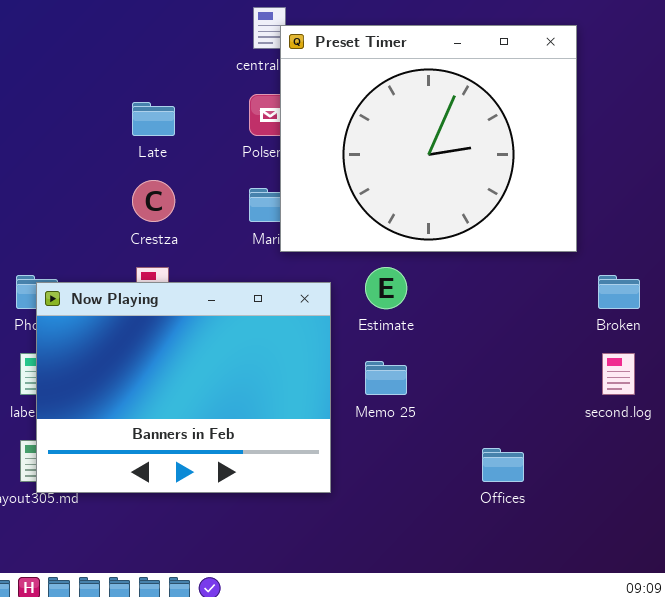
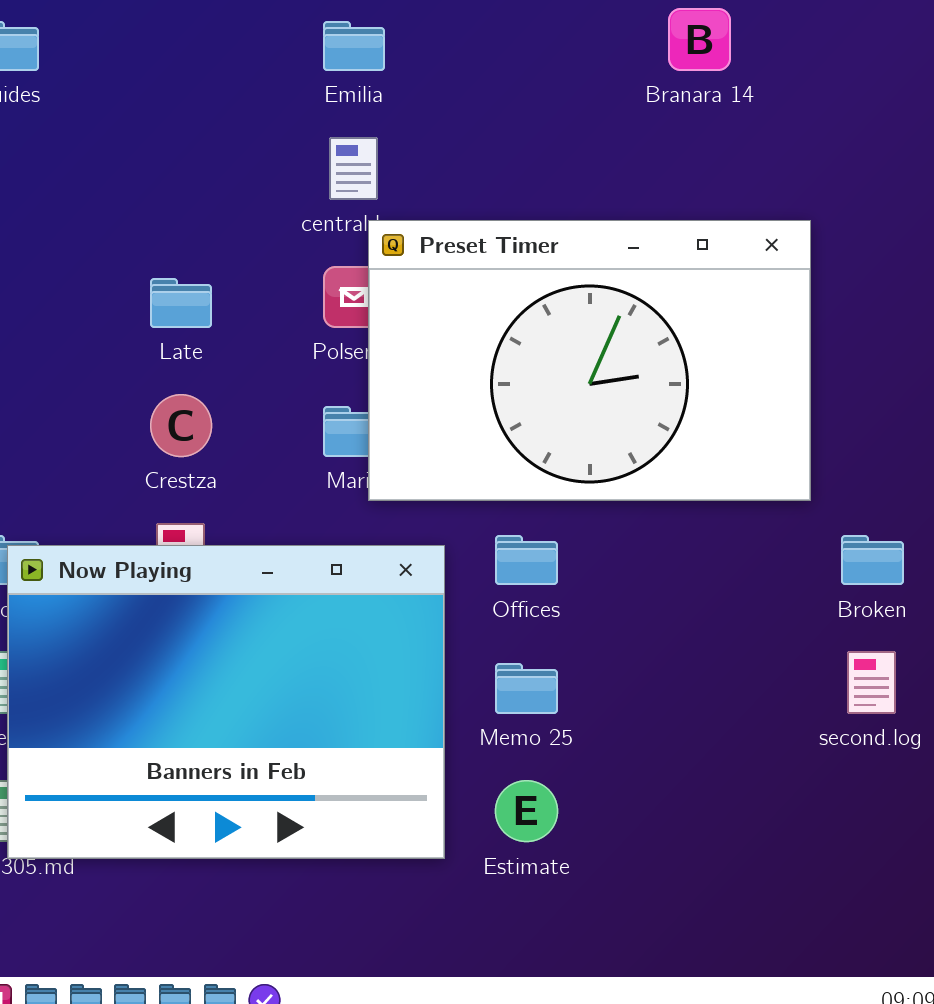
Preset Timer: [280,25,577,252] -> [368,220,811,501], resized
Estimate: [365,267,407,309] -> [495,780,558,842], moved
Offices: [482,448,524,482] -> [495,535,558,585], moved

